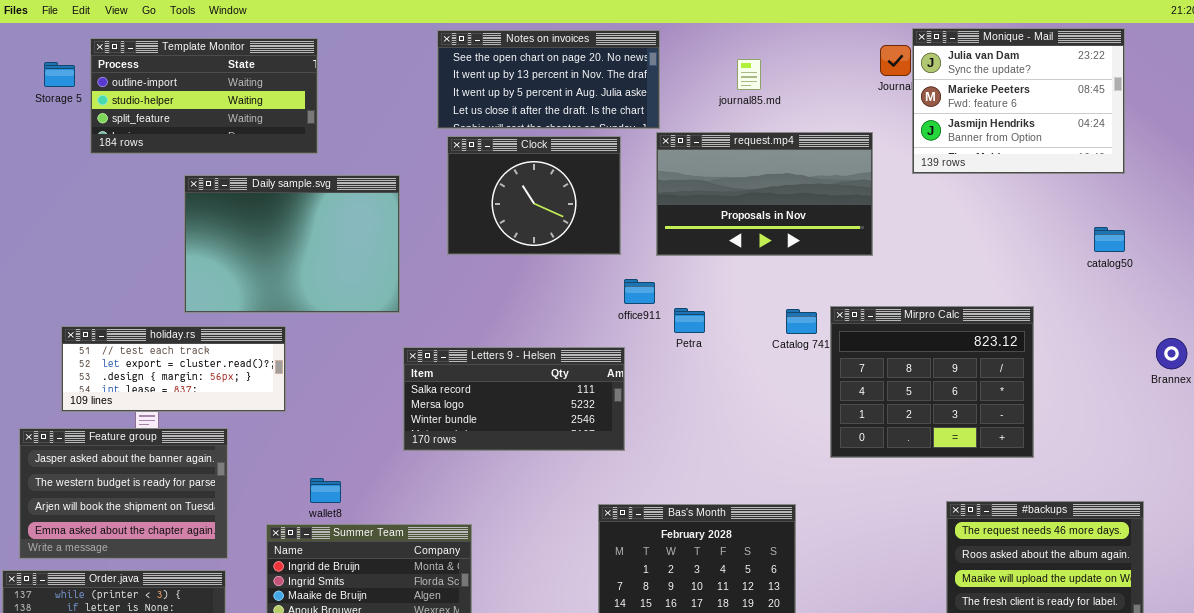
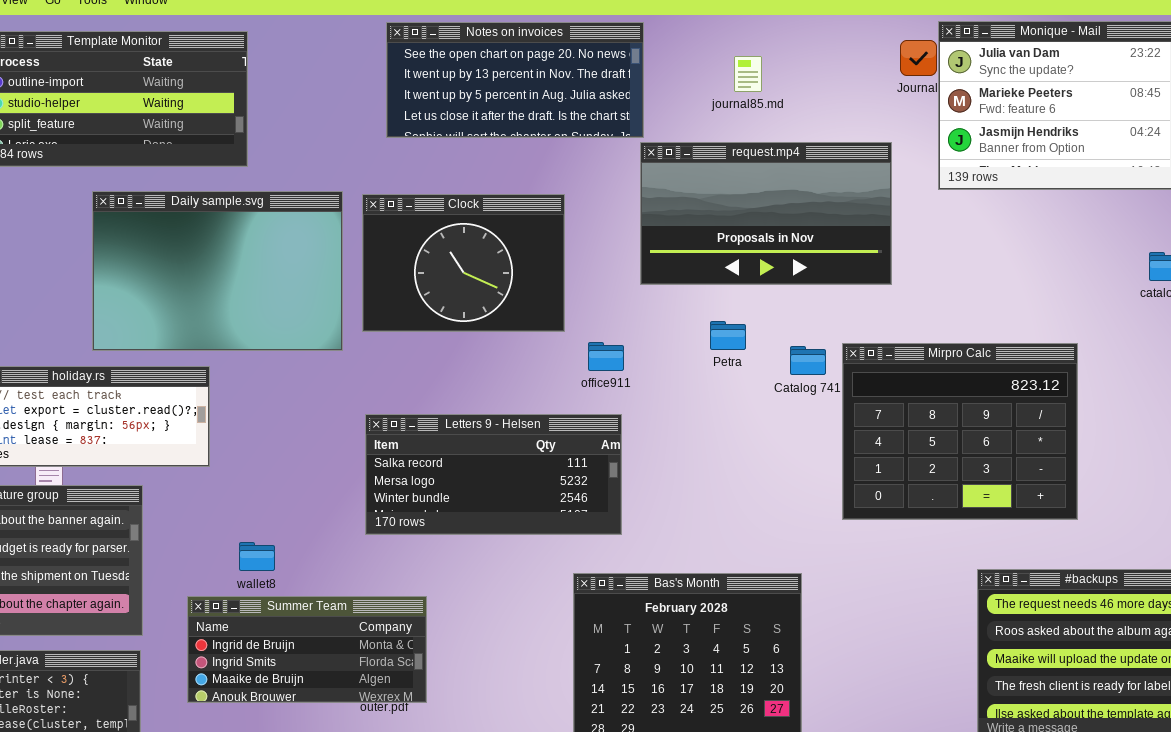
Clock: [447,136,621,255] -> [362,194,565,332], moved
office911: [624,279,655,304] -> [588,342,624,371], moved
Petra: [674,308,705,333] -> [710,321,746,350], moved
Letters 9 - Helsen: [403,347,625,451] -> [365,414,622,535], moved

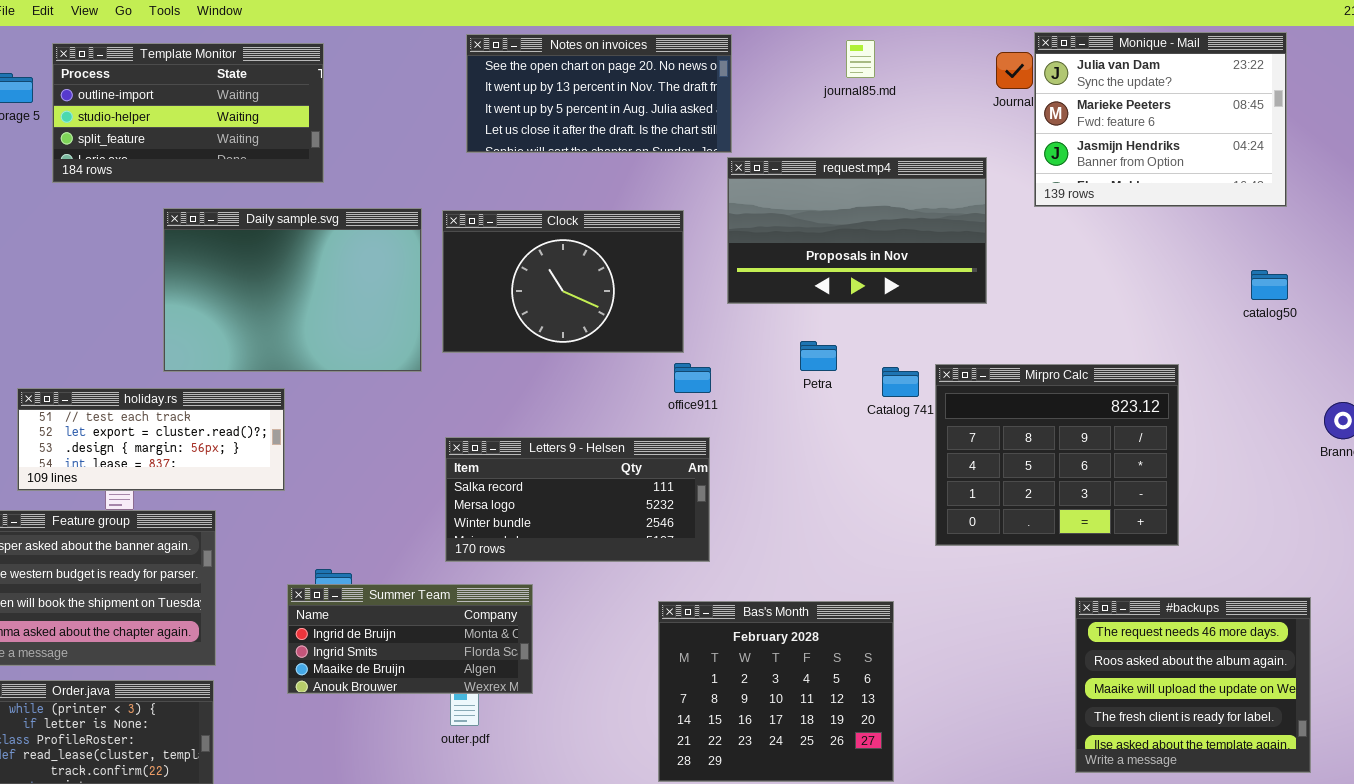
journal85.md: [734,56,762,92] -> [846,40,875,78], moved
Clock: [362,194,565,332] -> [442,210,684,353], resized
Summer Team: [187,596,427,703] -> [287,584,533,694], moved

